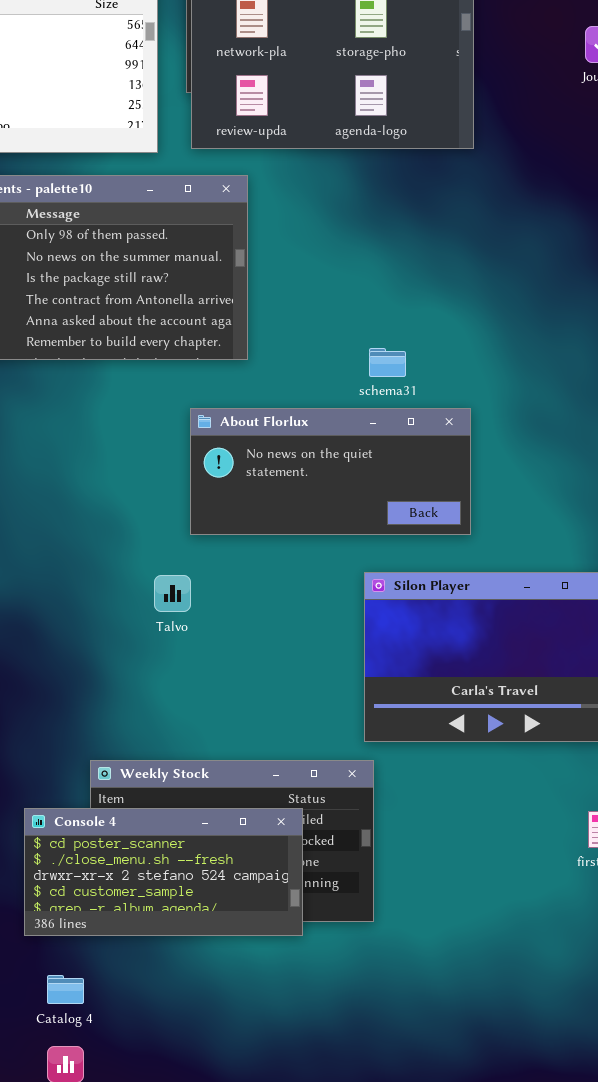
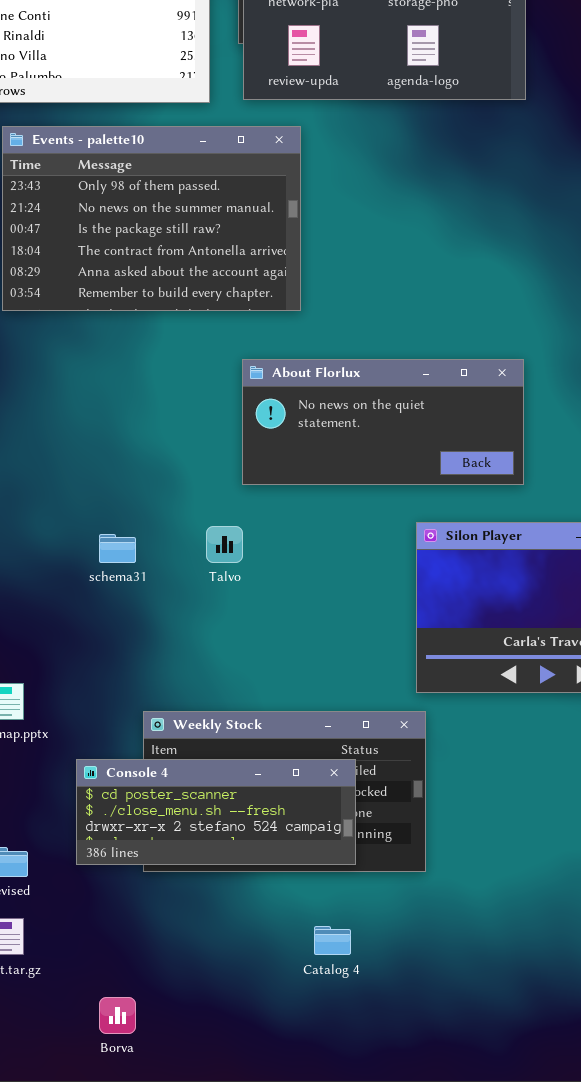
schema31: [369,348,406,377] -> [99,534,136,563], moved
Console 4: [24,808,303,936] -> [76,759,356,865], resized
Catalog 4: [47,975,84,1004] -> [314,926,351,955], moved

